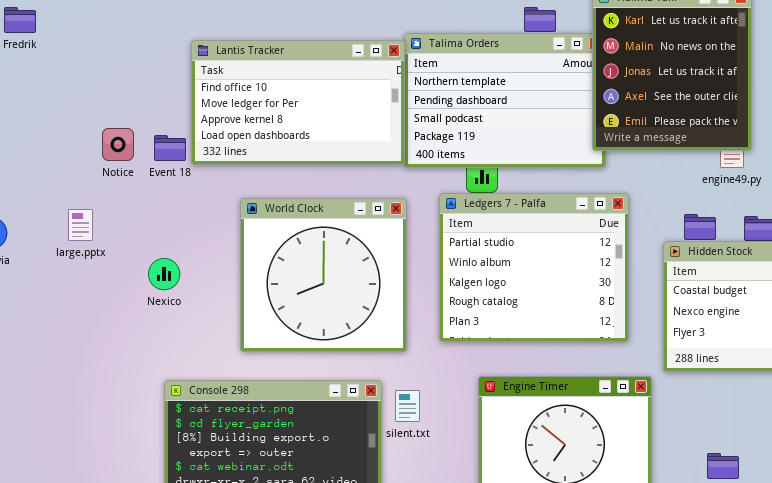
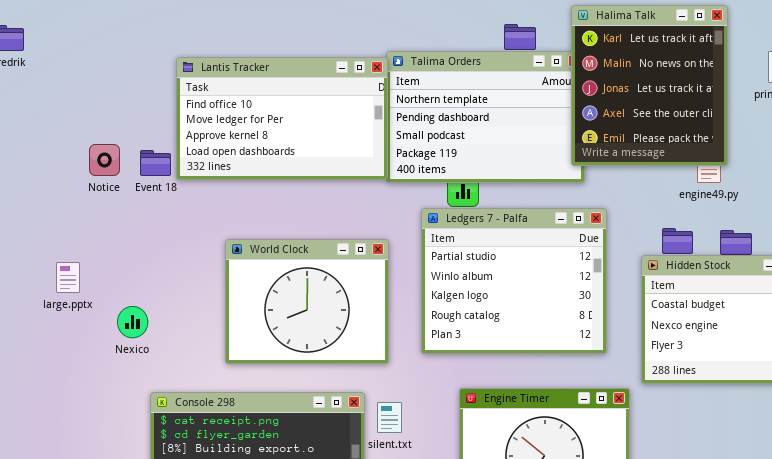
World Clock: [240,198,407,352] -> [225,239,389,364], resized
large.pptx: [68,209,93,241] -> [56,262,80,293], moved
Nexico: [148,258,180,290] -> [117,306,148,338], moved

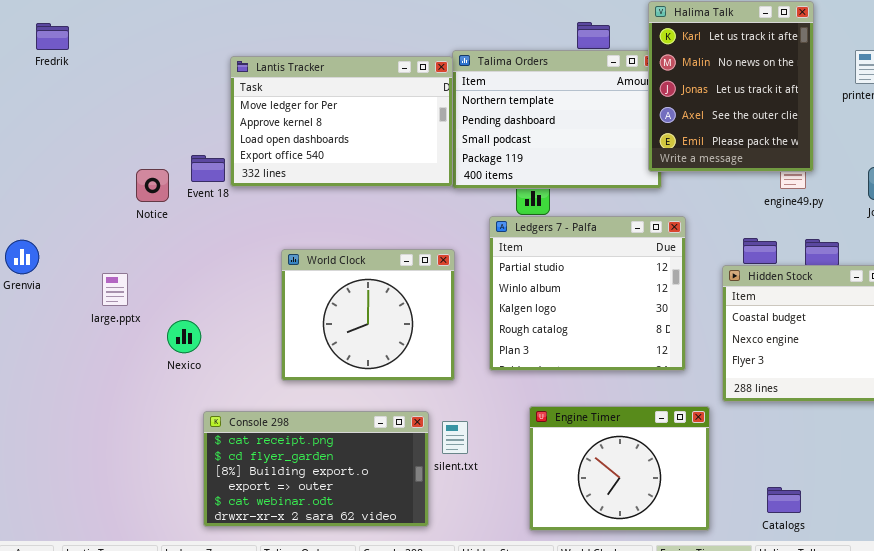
Lantis Tracker: [176,57,388,180] -> [230,56,453,187], scrolled down 1 row
Notice: [89,144,120,176] -> [136,169,169,202], moved

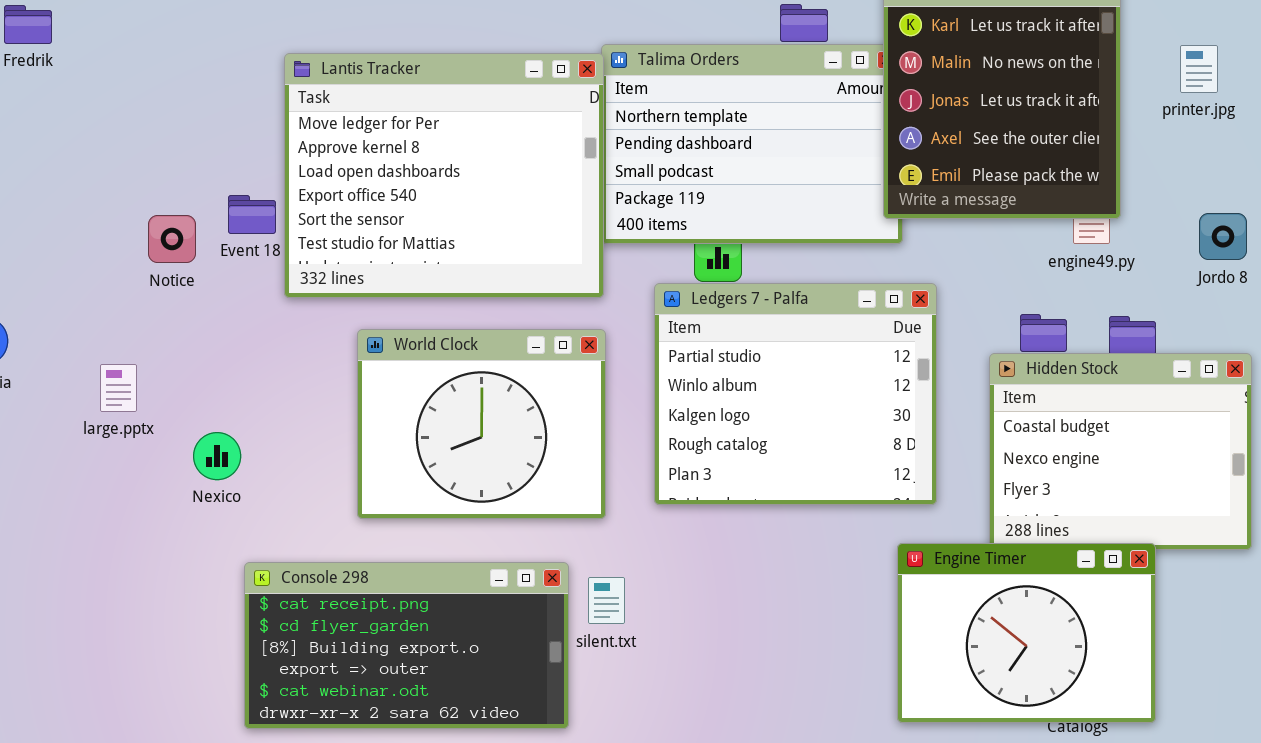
Lantis Tracker: [230,56,453,187] -> [284,53,604,298], resized
Engine Timer: [529,406,710,531] -> [897,543,1156,723], moved

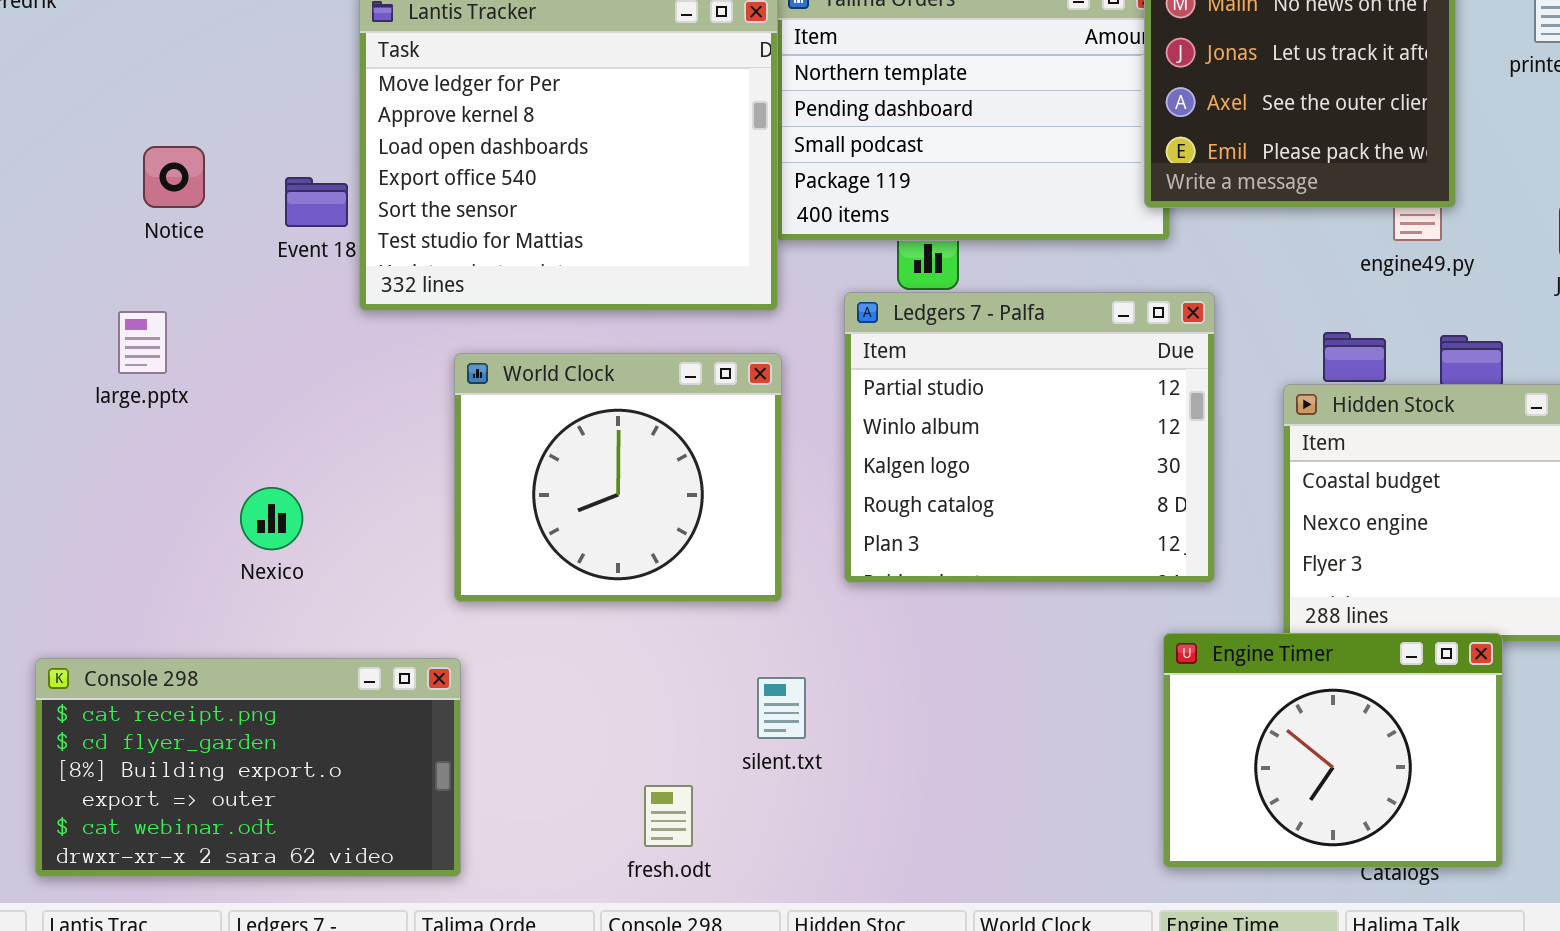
Notice: [148,215,196,263] -> [143,146,205,208], moved
large.pptx: [100,364,137,412] -> [118,311,167,374], moved
Console 298: [244,562,569,729] -> [35,658,461,877], moved

